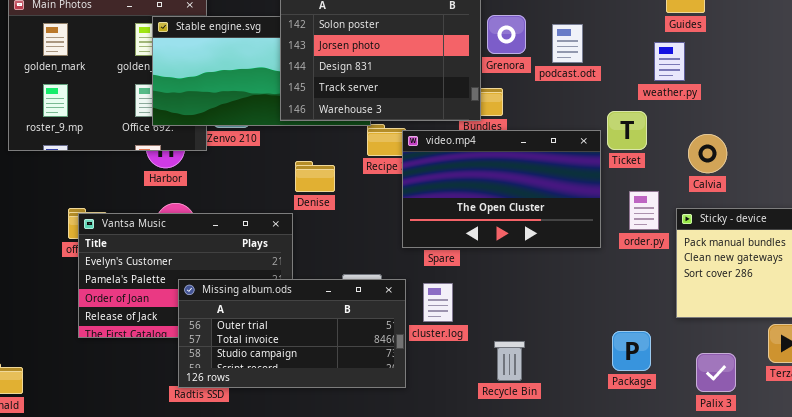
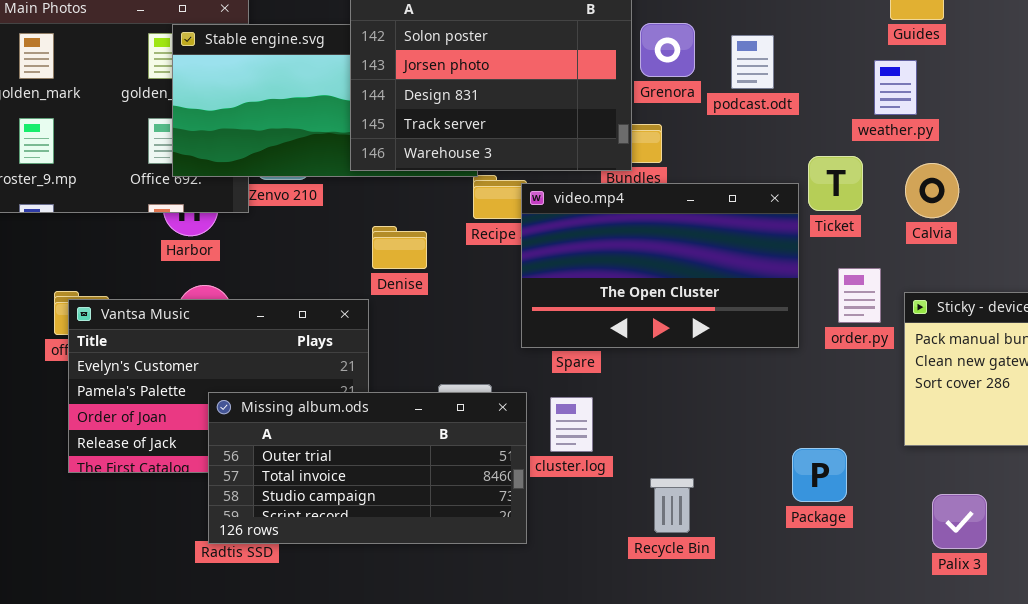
Calvia: [688,134,727,173] -> [905,163,959,218], moved
Package: [612,331,651,371] -> [792,448,847,502], moved

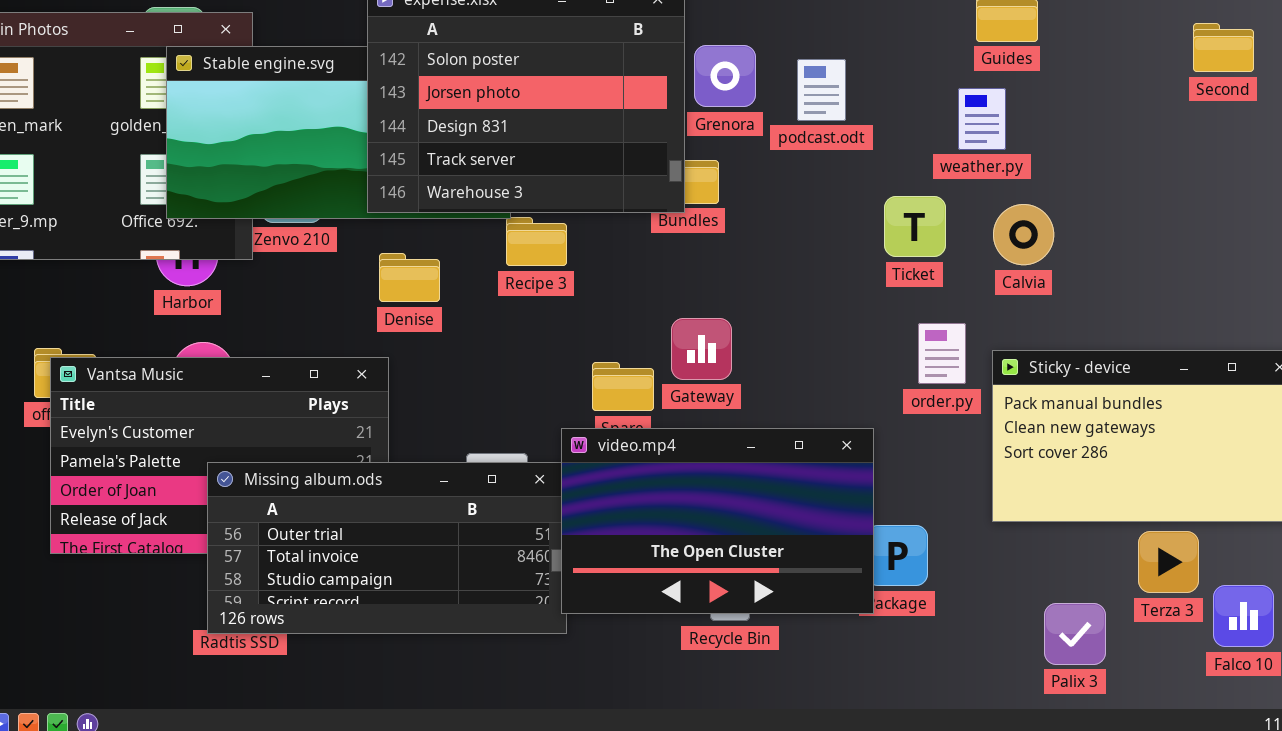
video.mp4: [521,183,799,348] -> [561,428,874,614], moved
Denise: [372,226,427,269] -> [379,253,440,302], moved
Palix 3: [932,494,987,549] -> [1044,603,1106,665], moved

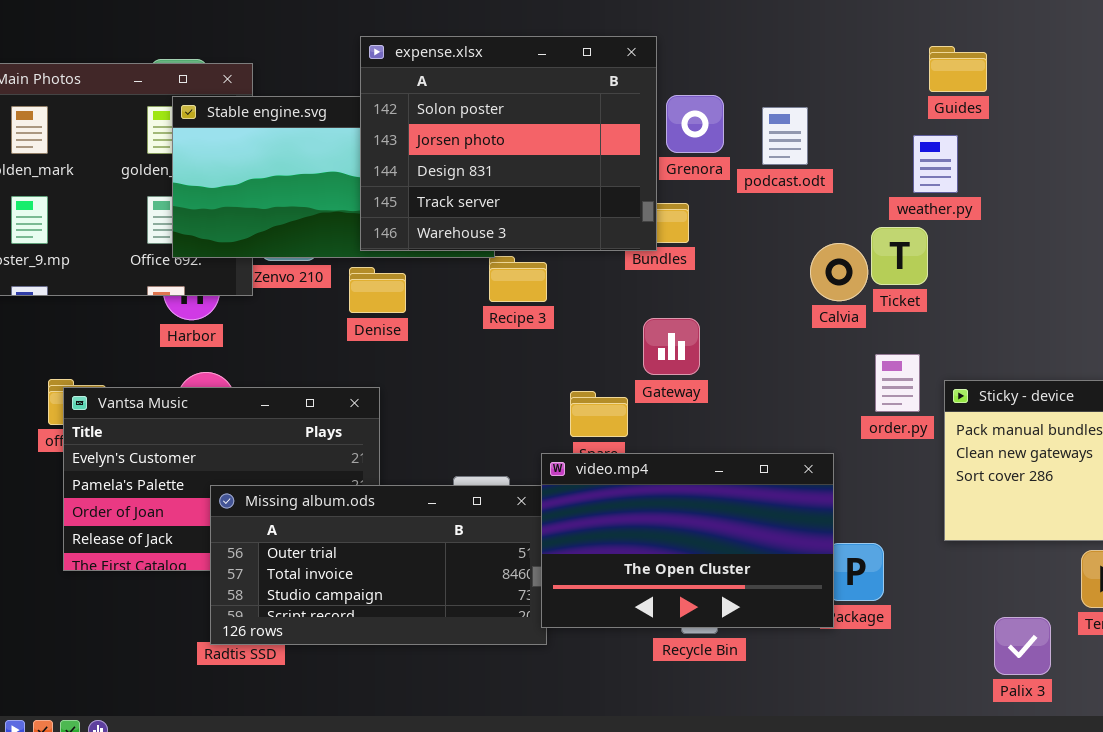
Ticket: [884,196,946,257] -> [871,227,928,285], moved
Calvia: [993,204,1054,265] -> [810,243,868,301], moved
Denise: [379,253,440,302] -> [349,267,406,313], moved
Gateway: [671,318,732,380] -> [643,318,700,375], moved

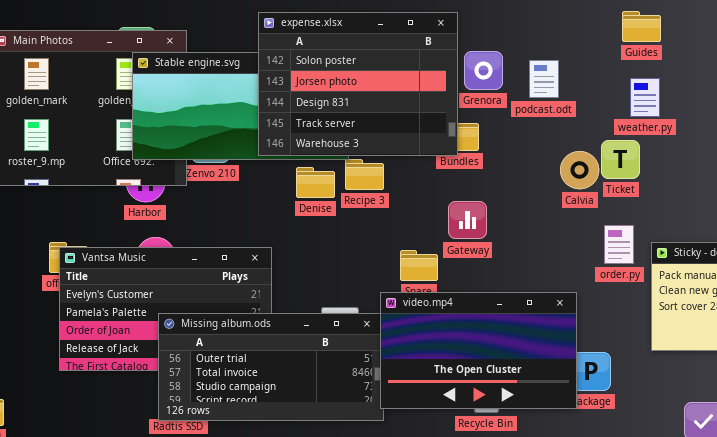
Guides: [929,46,987,92] -> [622,11,661,42], moved
Denise: [349,267,406,313] -> [296,167,335,198], moved

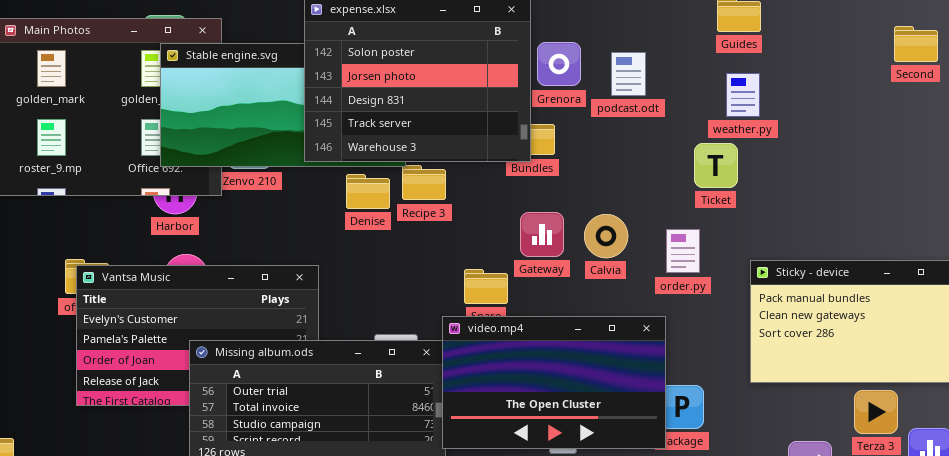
Calvia: [560,151,599,189] -> [584,214,628,258], moved
order.py: [604,225,634,264] -> [666,229,700,273], moved

